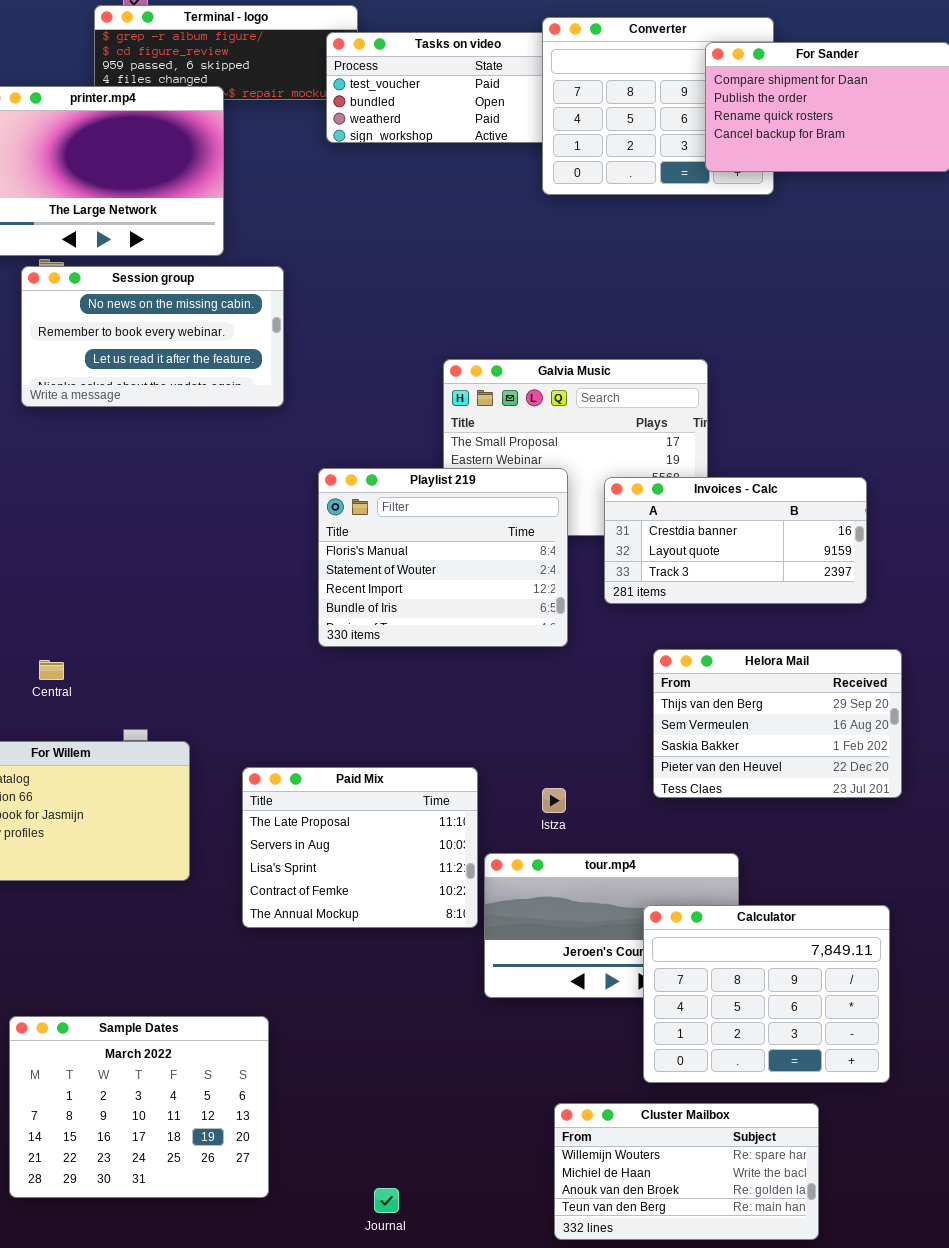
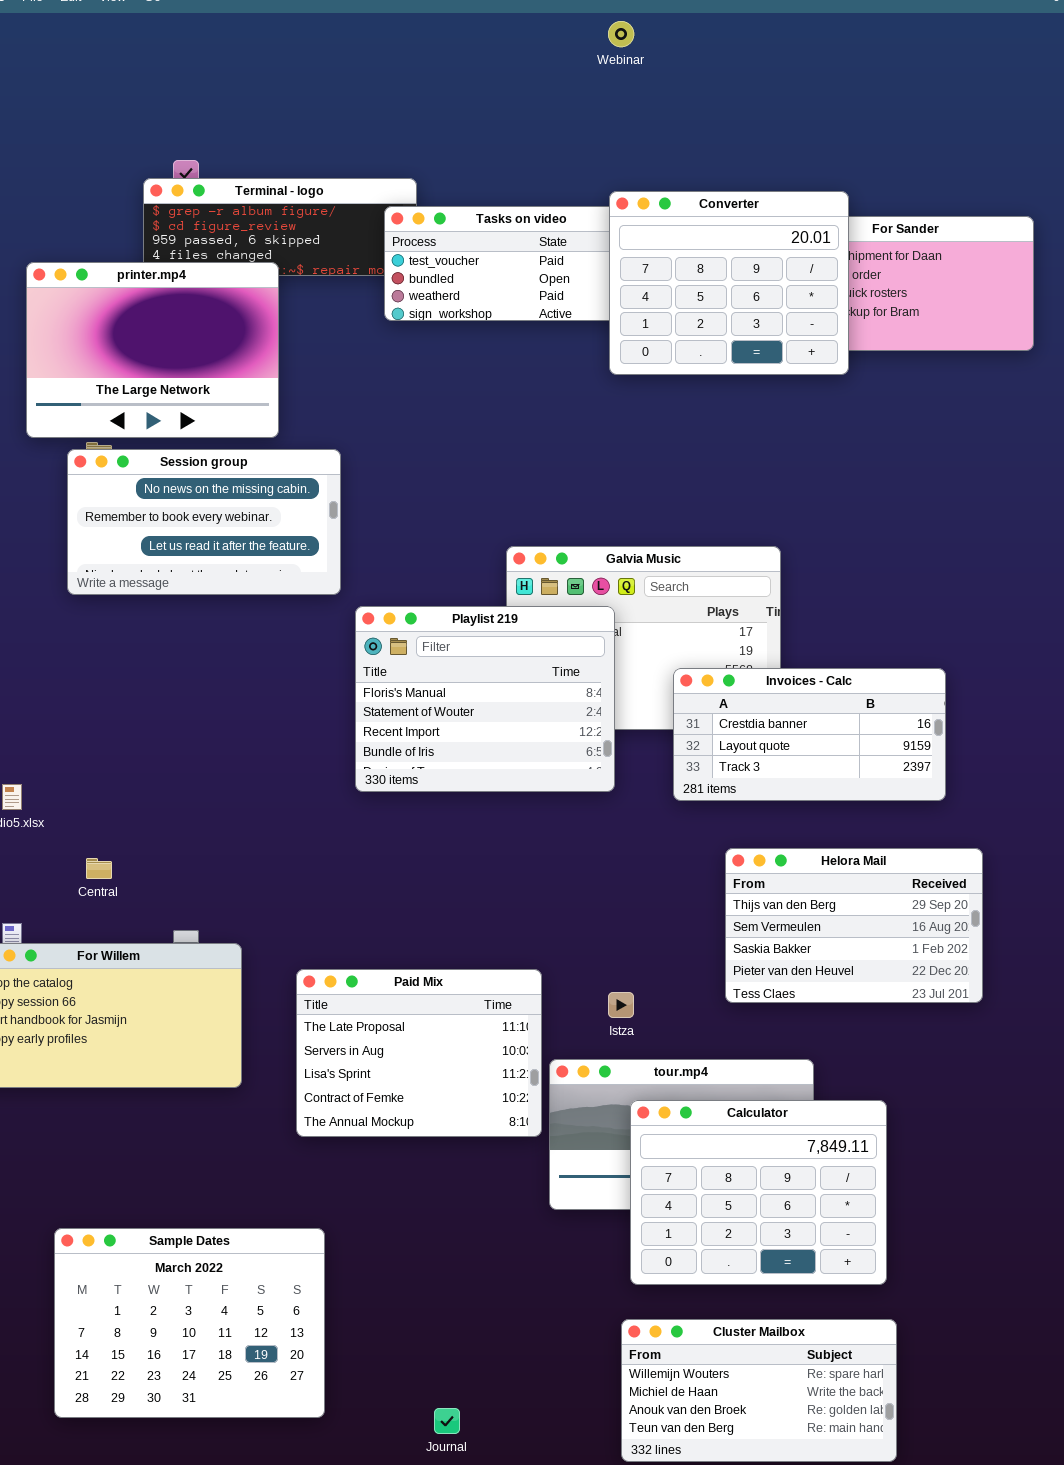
Converter: [542,17,774,195] -> [609,191,849,375], raised
Playlist 219: [318,468,568,647] -> [355,606,615,792], moved
Calculator: [643,905,890,1083] -> [630,1100,887,1285], moved

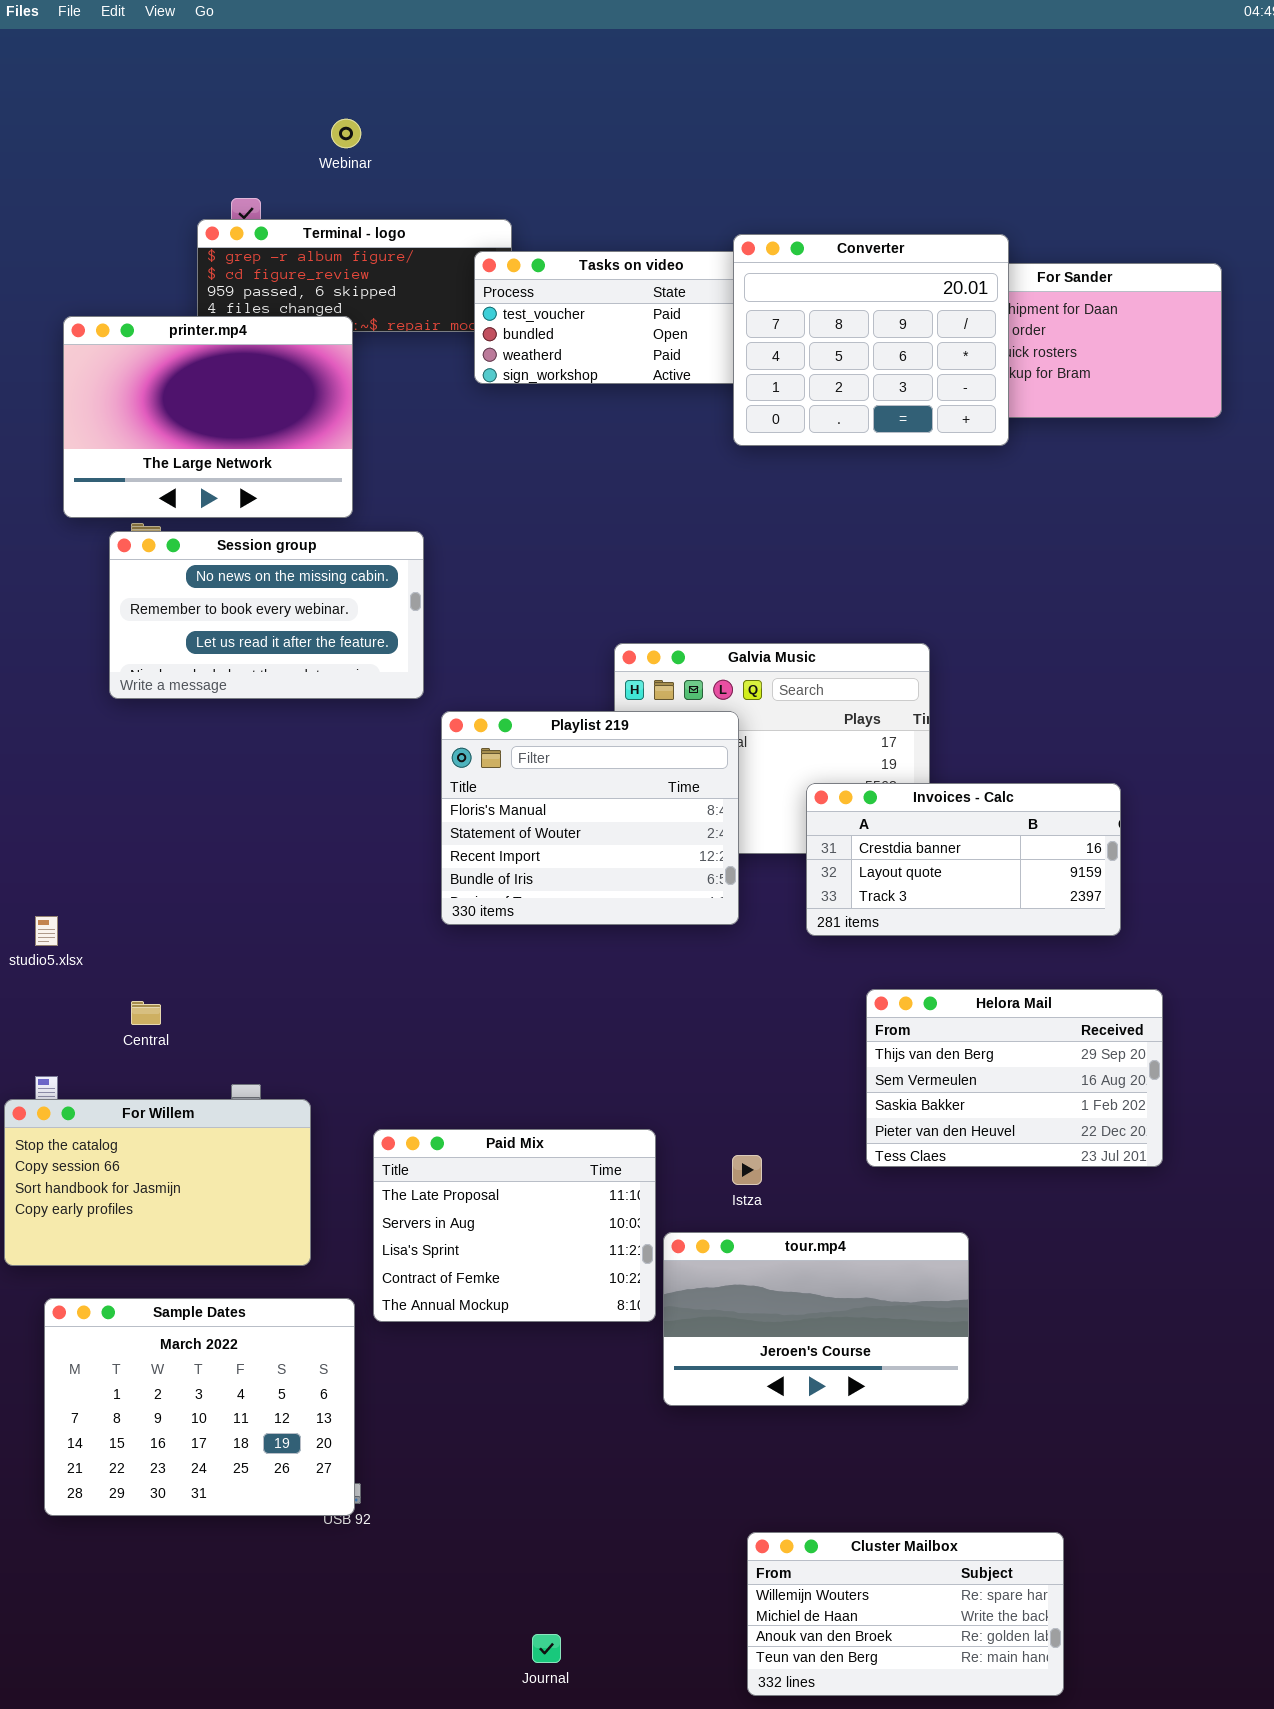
Webinar: [608,21,634,47] -> [331,119,361,148], moved
Calculator: [630,1100,887,1285] -> none, closed
Sample Dates: [54,1228,325,1418] -> [44,1298,355,1516], moved

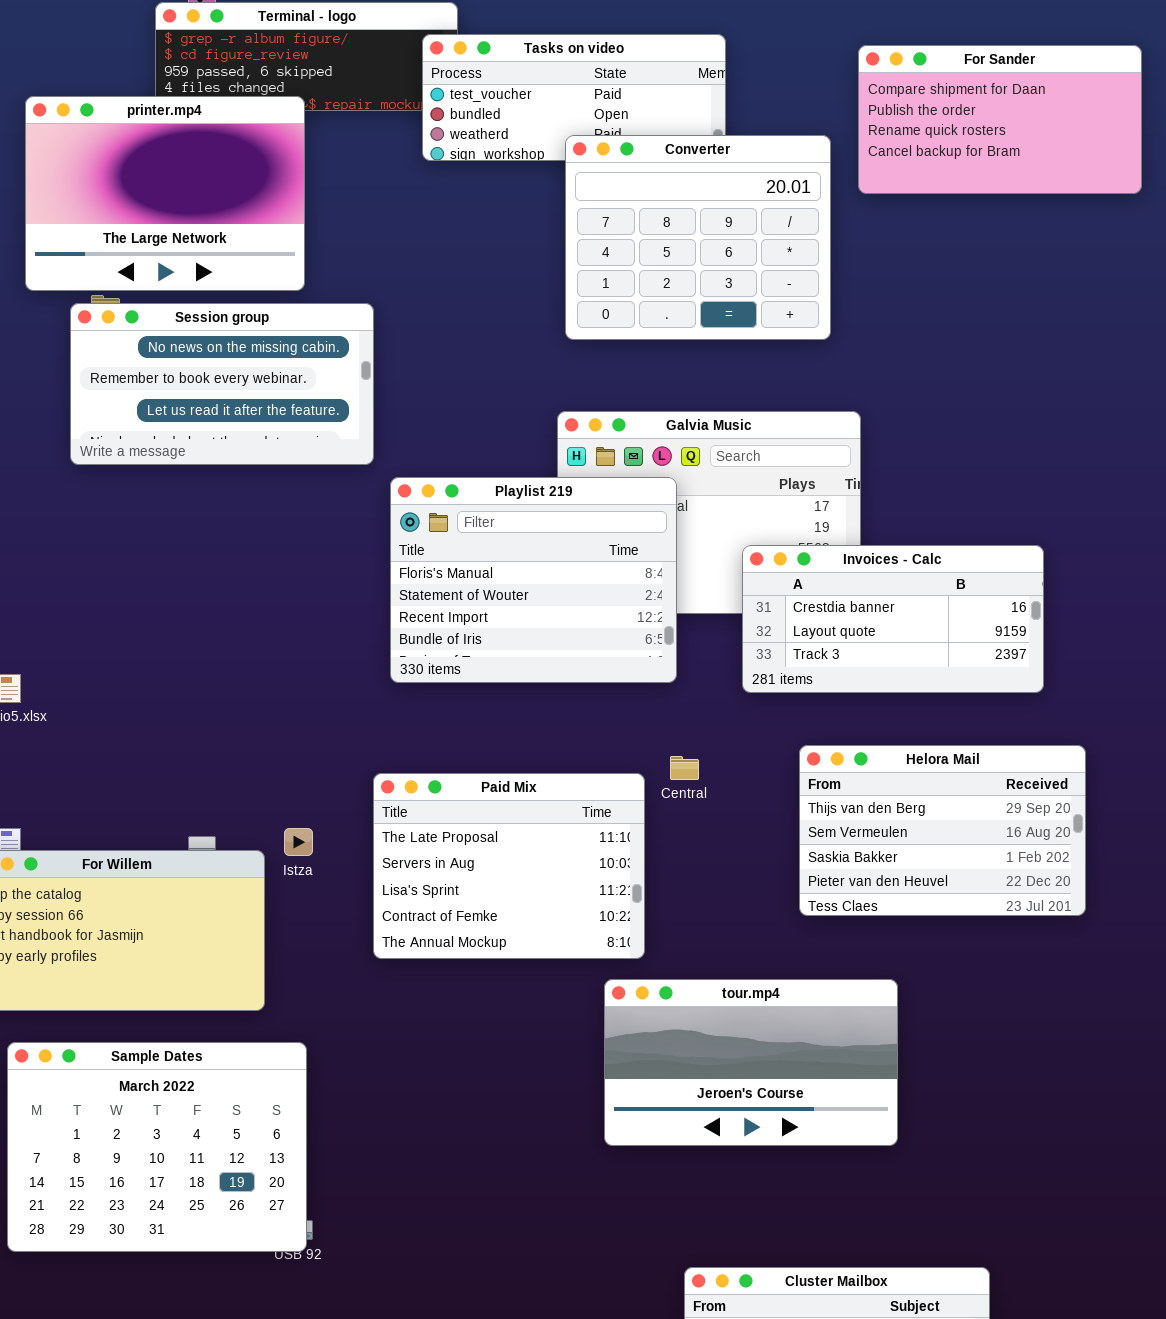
Converter: [733,234,1009,446] -> [565,135,831,340], moved
Central: [131,1001,161,1025] -> [670,756,699,780], moved
Paid Mix: [373,1129,656,1322] -> [373,773,645,959], moved
Istza: [732,1155,762,1185] -> [284,828,313,856], moved

